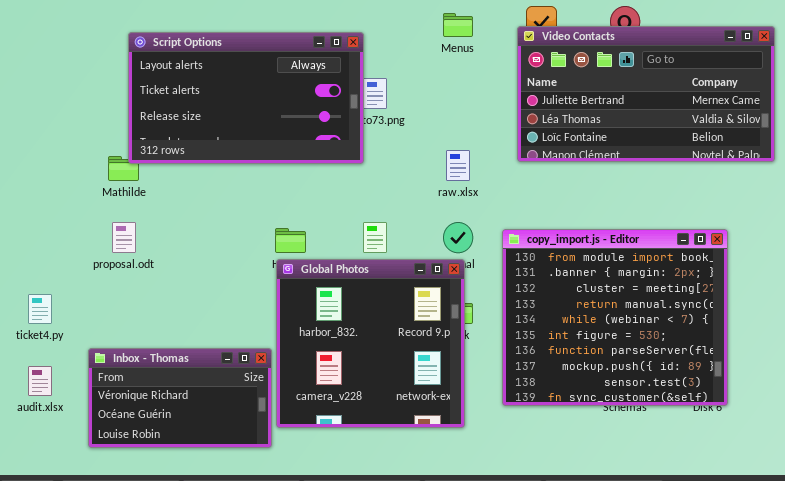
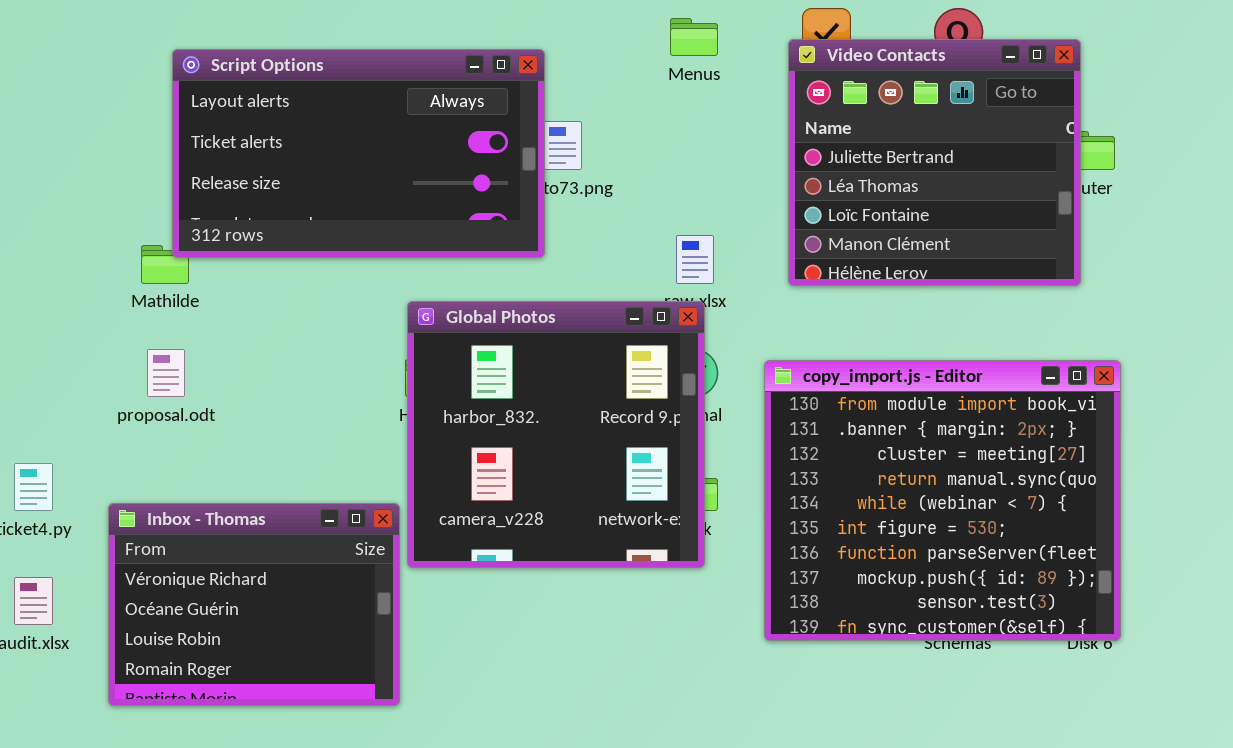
Video Contacts: [517,26,775,162] -> [788,39,1081,286], resized
Global Photos: [276,259,465,428] -> [407,301,705,568], moved
Inbox - Thomas: [88,348,272,448] -> [108,503,400,706], resized

